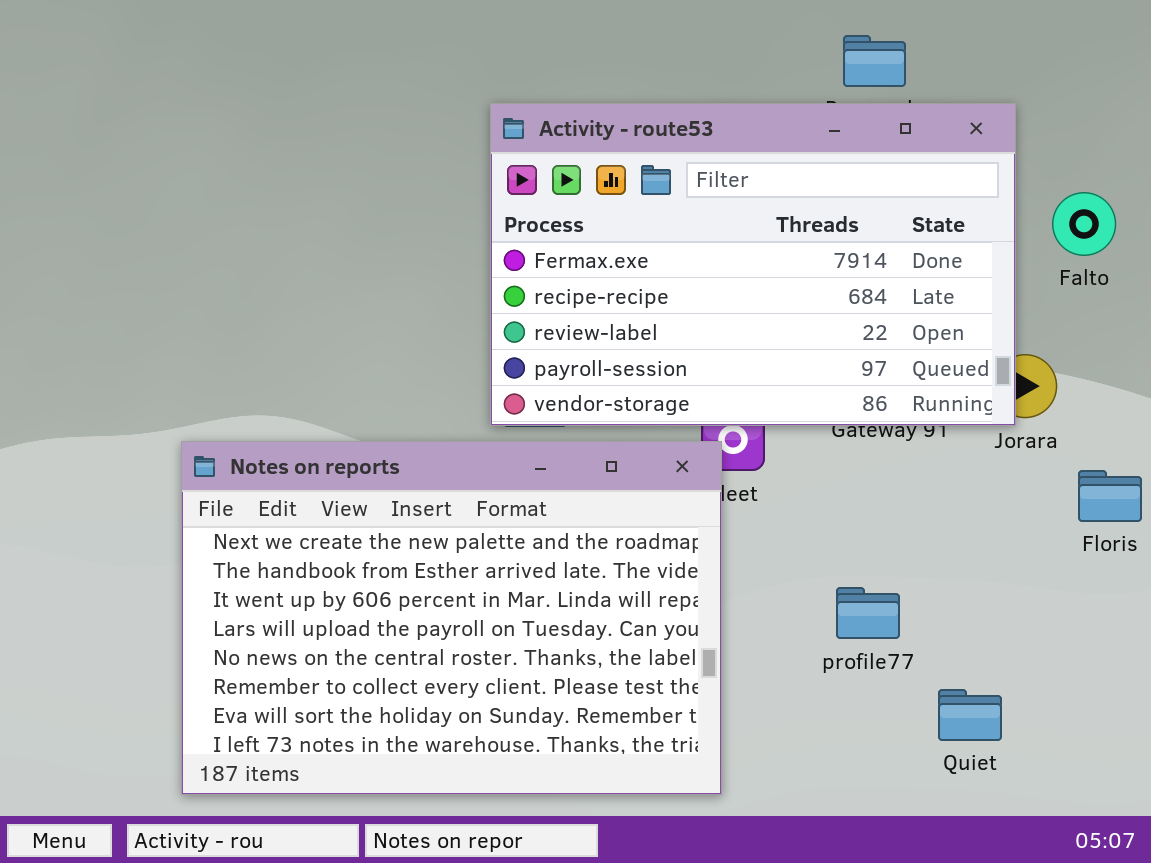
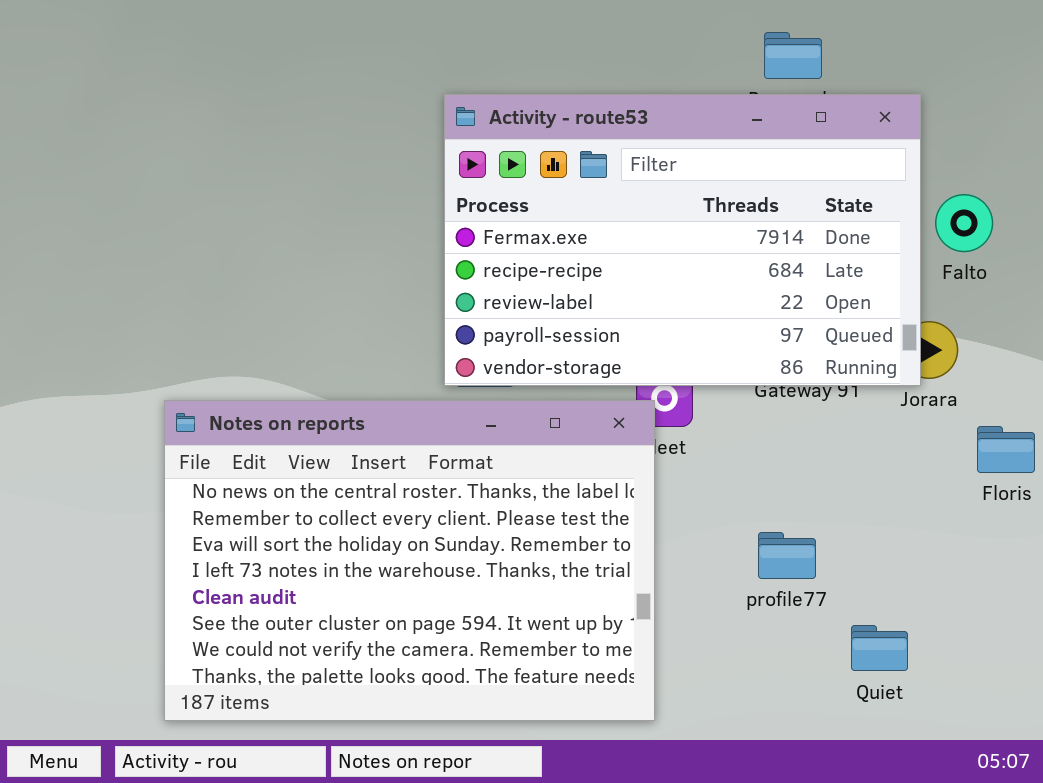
Falto: [1052,192,1116,256] -> [935,194,993,252], moved
Notes on reports: [181,441,722,795] -> [164,400,655,721], scrolled down 4 rows

